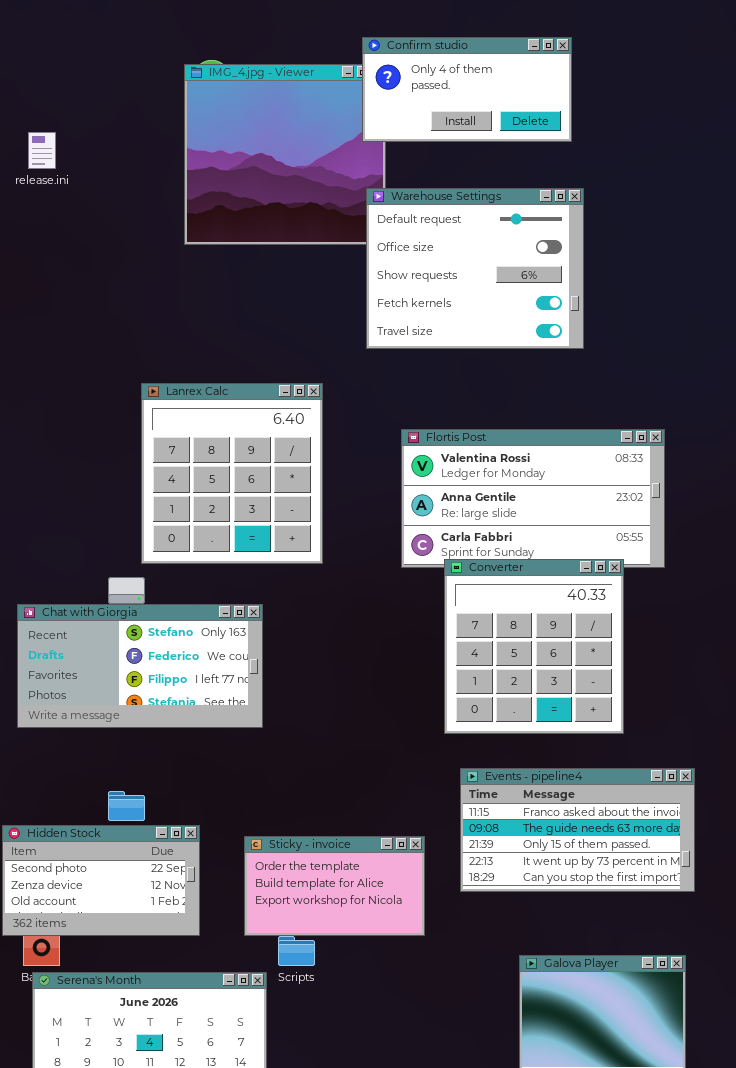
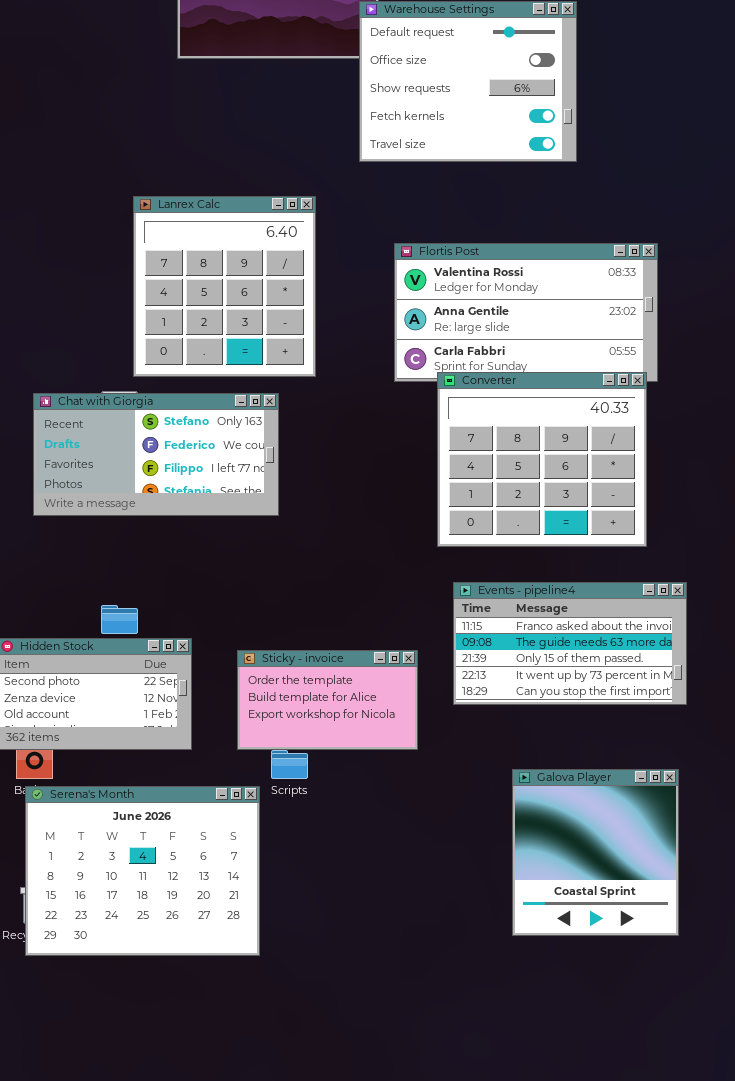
Converter: [444,559,624,734] -> [437,372,647,547], resized
Chat with Giorgia: [17,604,263,728] -> [33,393,279,516], moved

